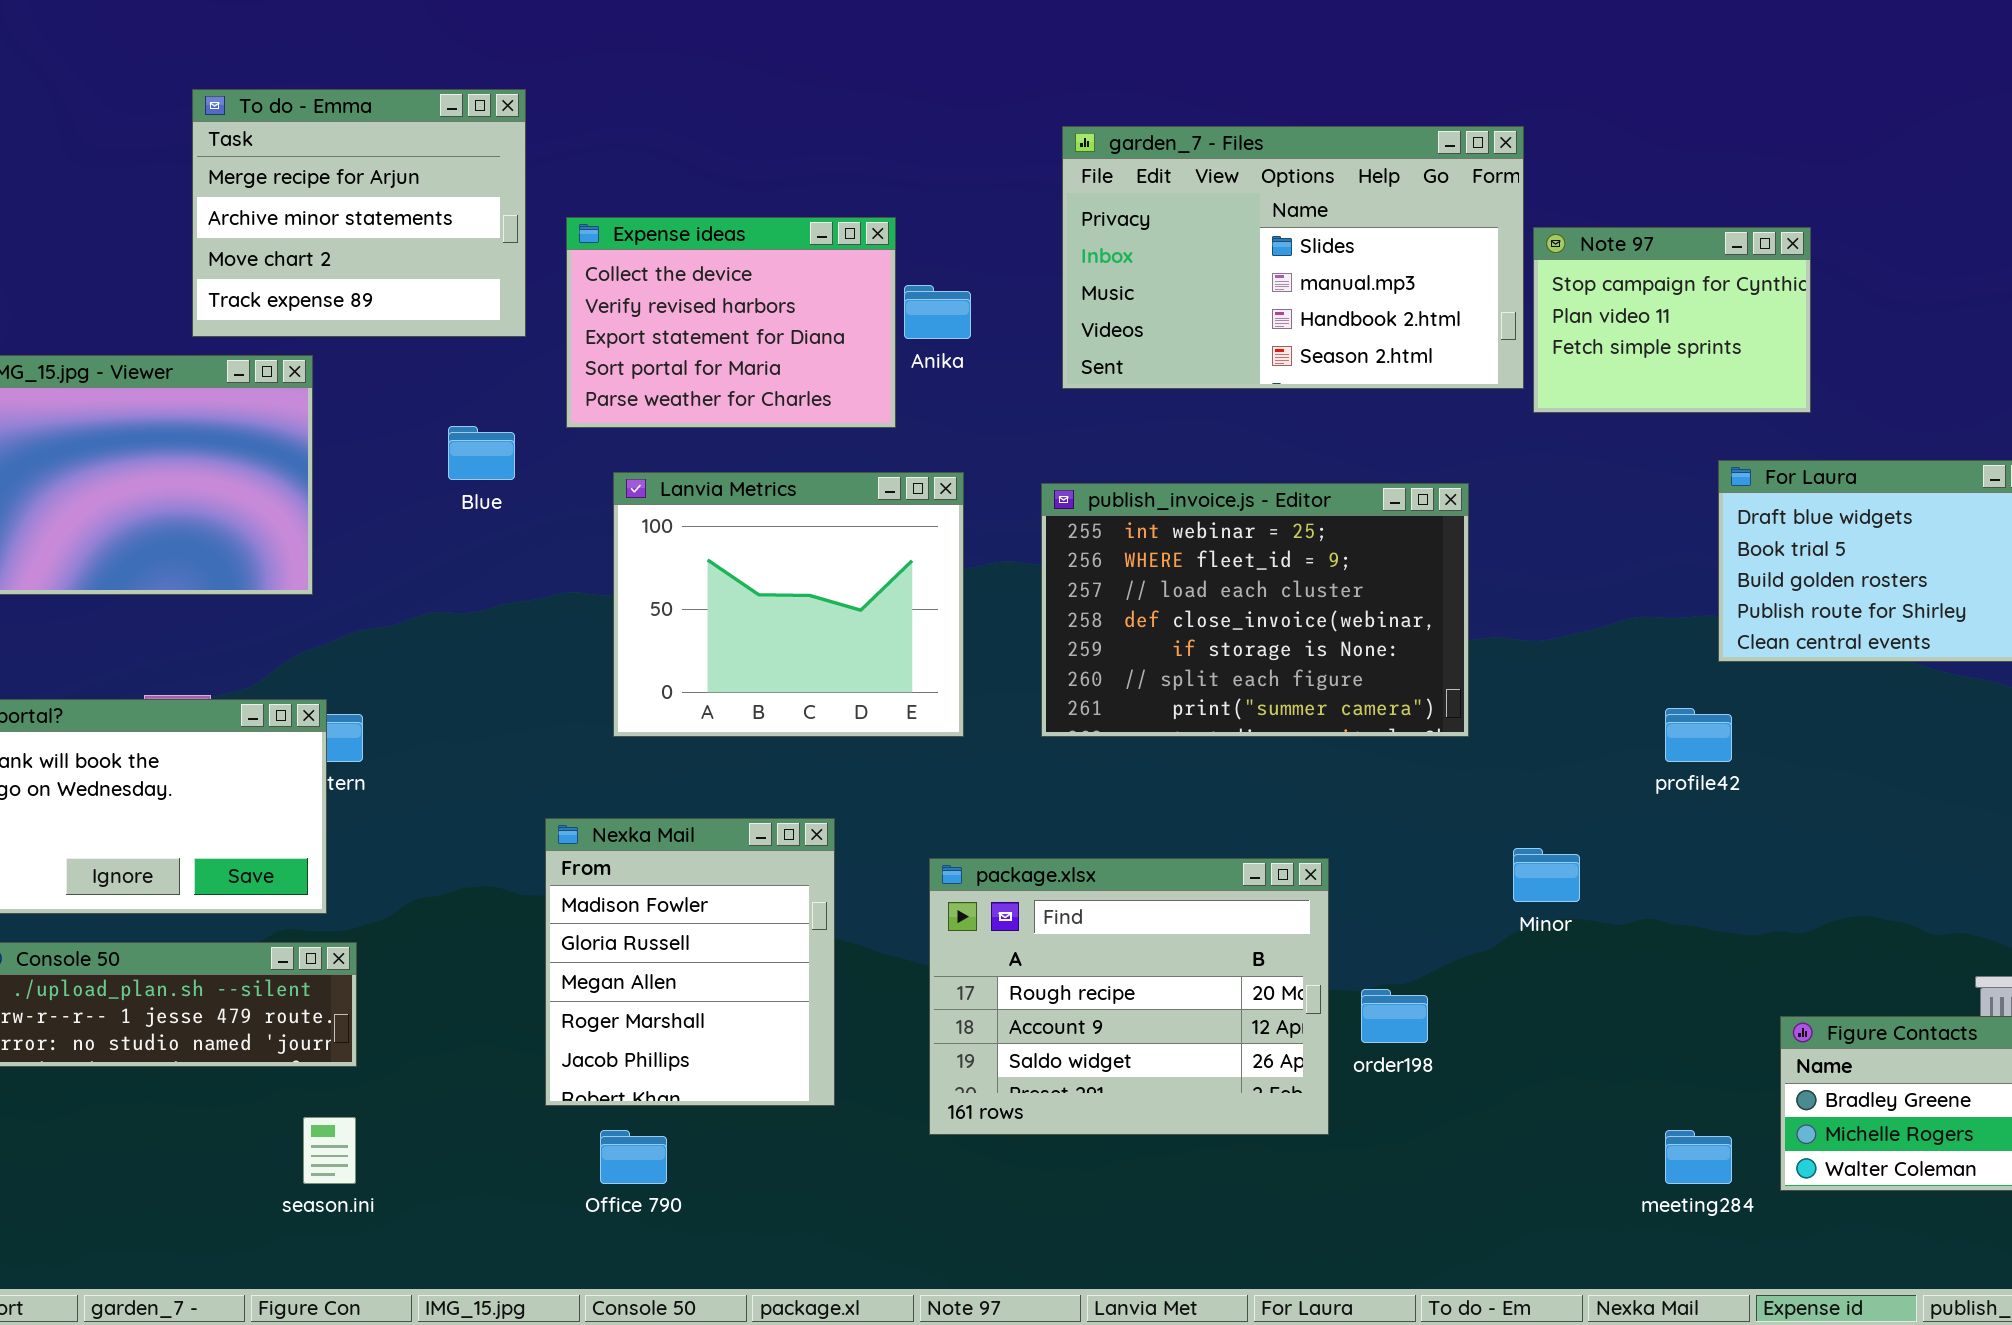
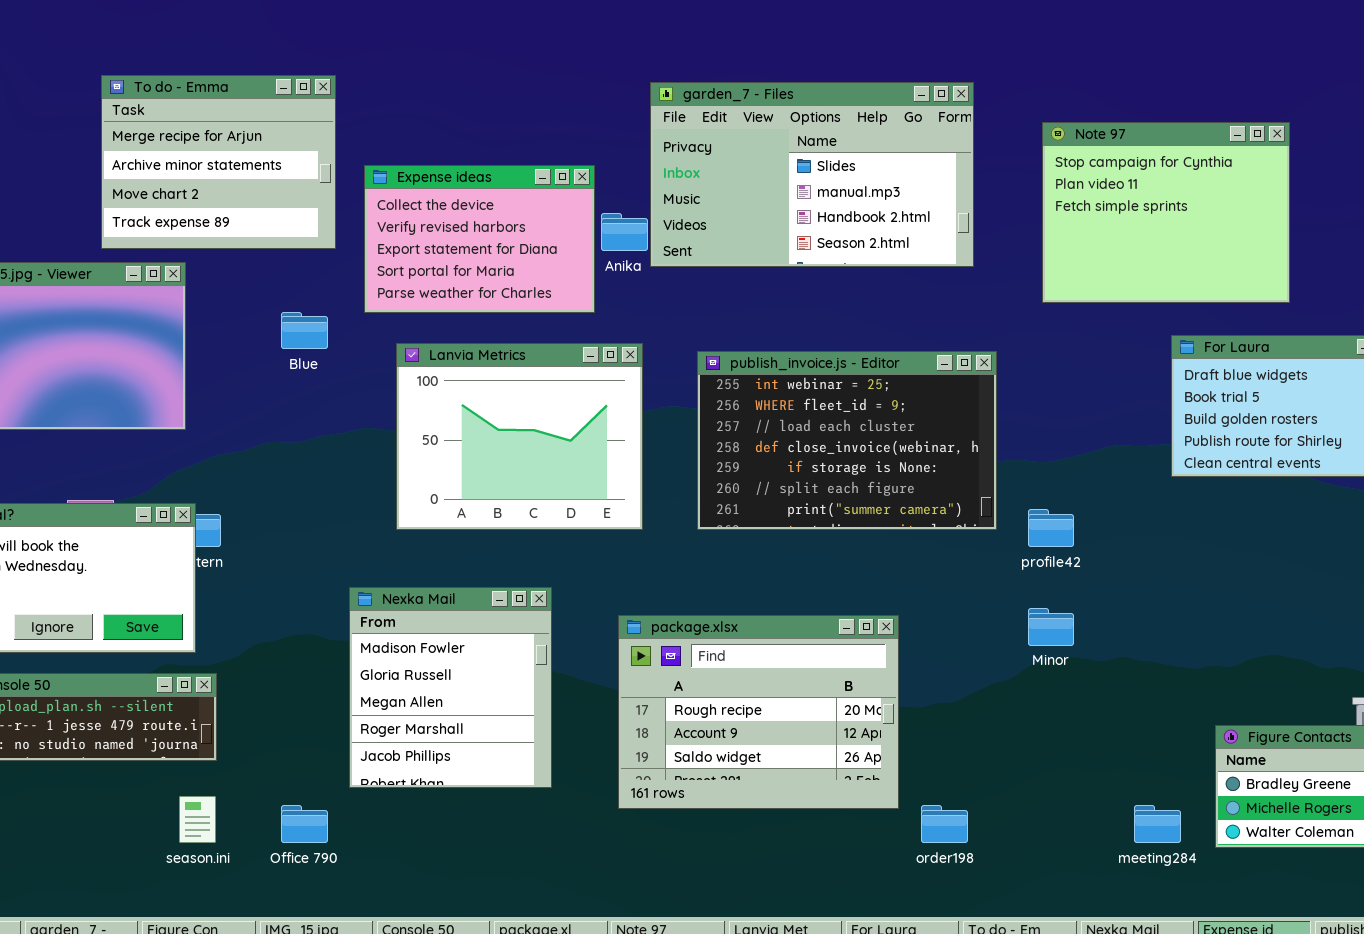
garden_7 - Files: [1062,126,1524,389] -> [650,82,974,267], moved
Note 97: [1533,227,1811,413] -> [1042,122,1290,303], resized
profile42: [1665,708,1732,762] -> [1028,509,1074,547], moved
order198: [1361,989,1428,1043] -> [921,805,968,843], moved
Office 790: [600,1130,667,1184] -> [281,805,328,843], moved

